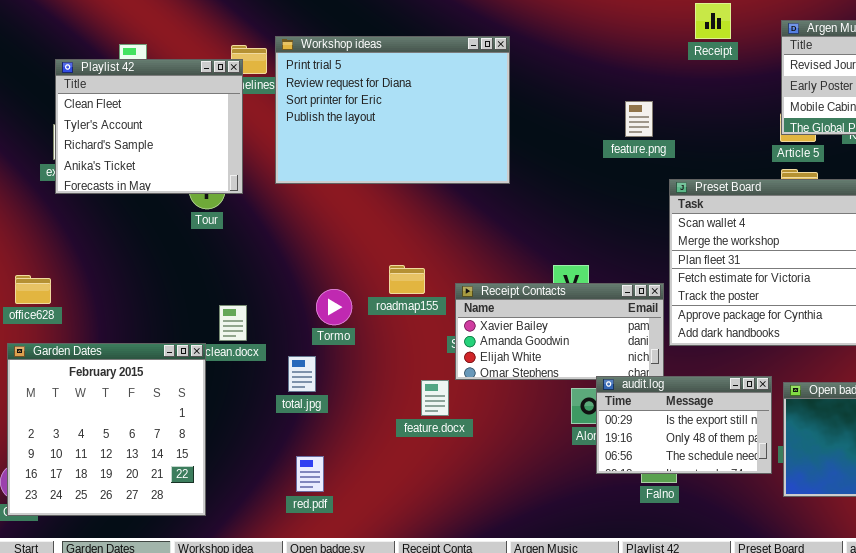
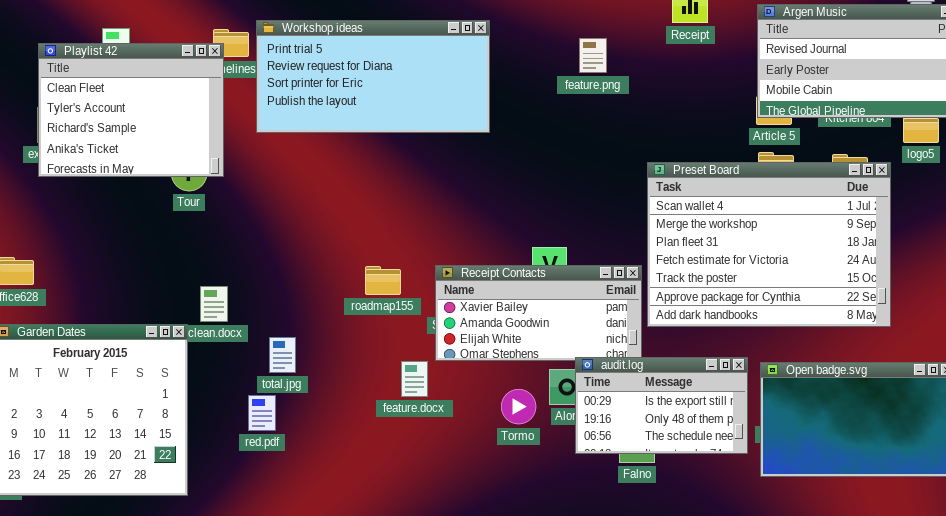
Workshop ideas: [275,36,510,184] -> [256,20,490,133], resized
feature.png: [625,101,653,137] -> [579,38,607,73], moved
roadmap155: [389,265,425,294] -> [365,266,401,295], moved
Tormo: [316,289,352,325] -> [501,389,536,424], moved
red.pdf: [296,456,324,492] -> [248,395,276,431], moved

